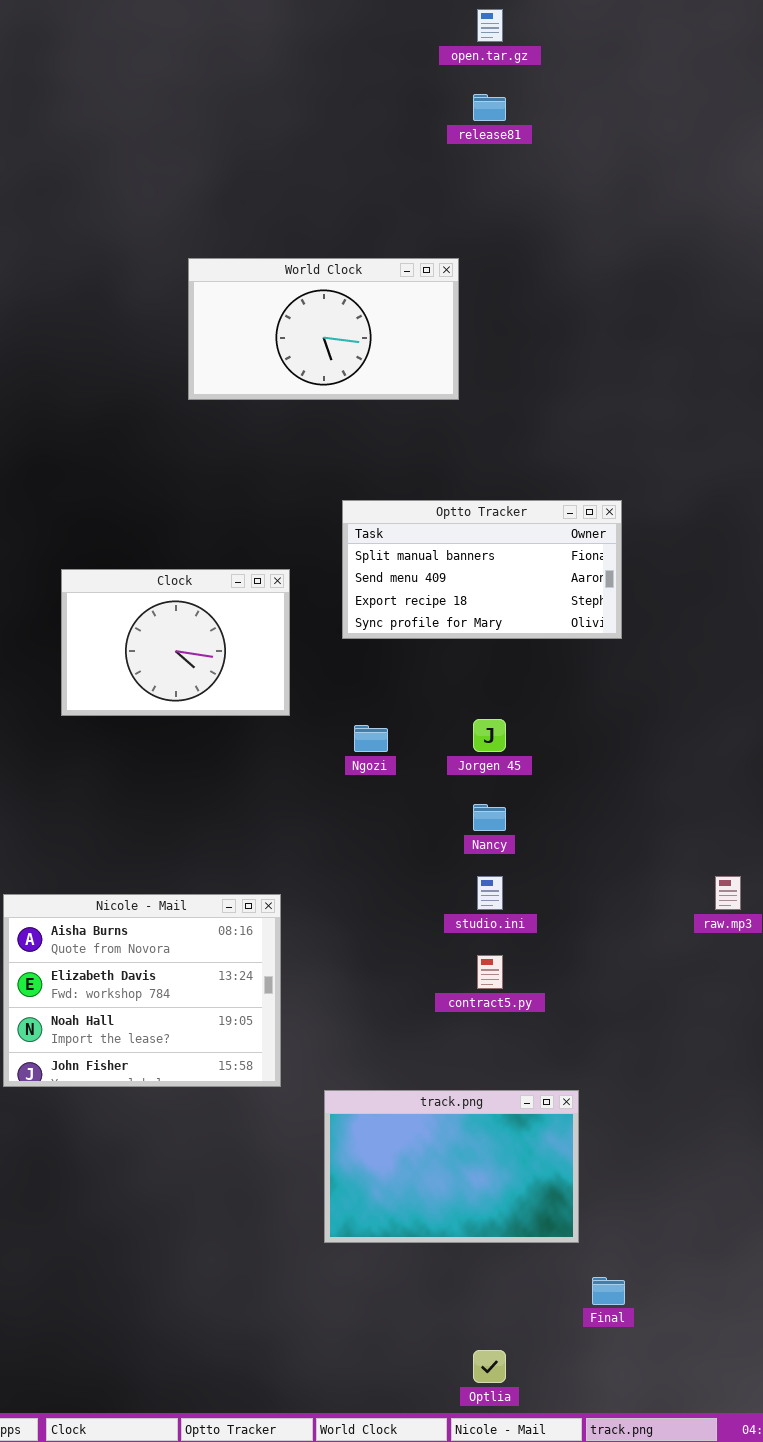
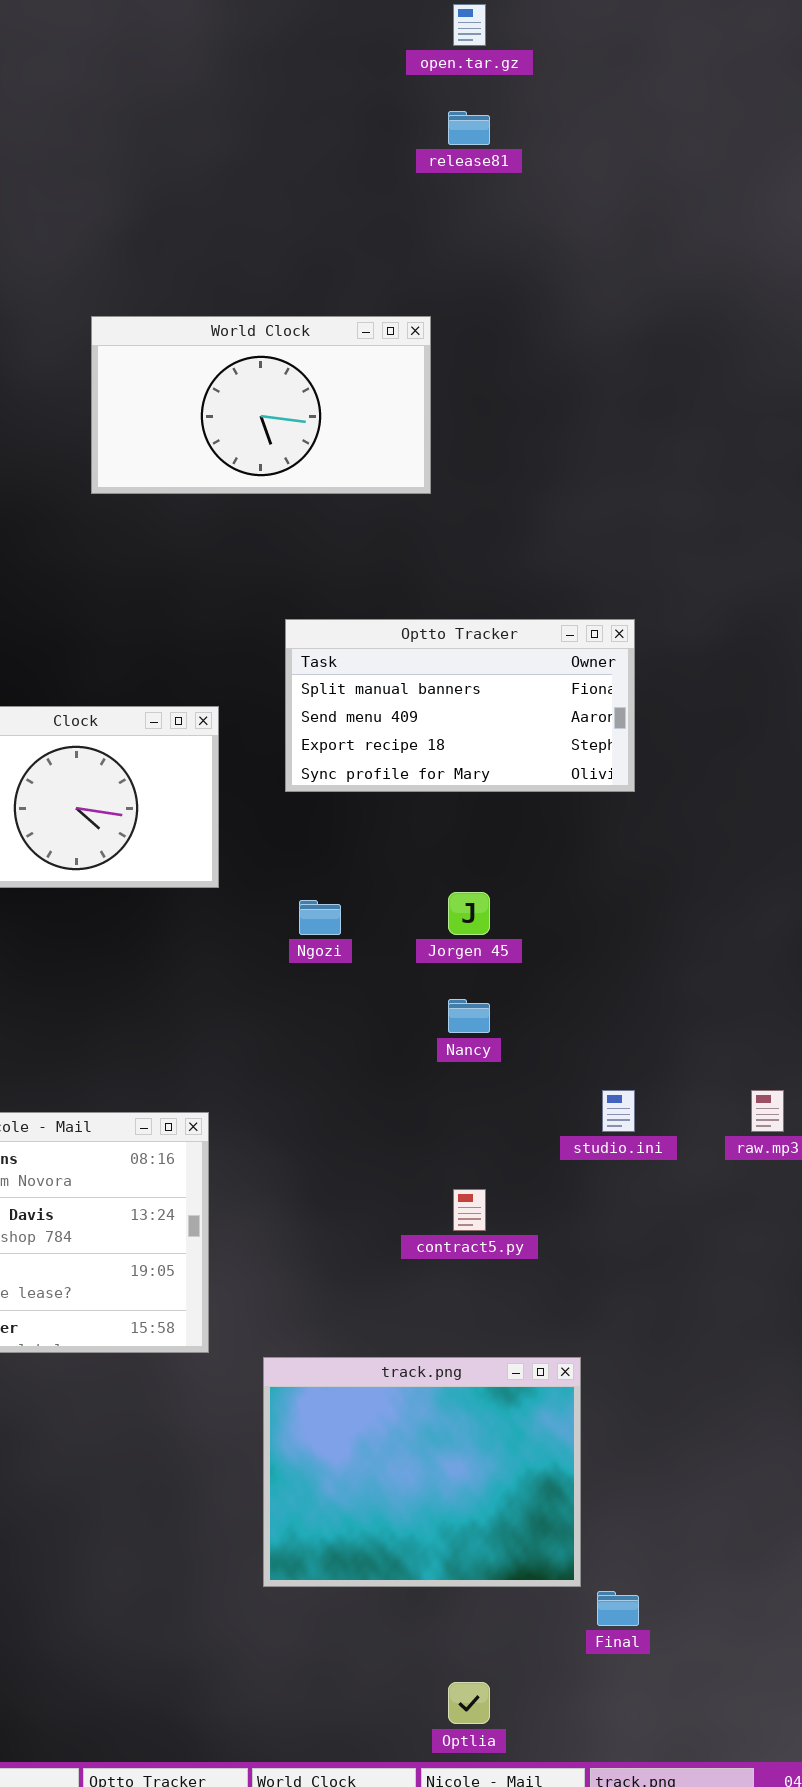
studio.ini: [477,876,503,910] -> [602,1090,635,1132], moved
track.png: [324,1090,579,1243] -> [263,1357,581,1587], resized

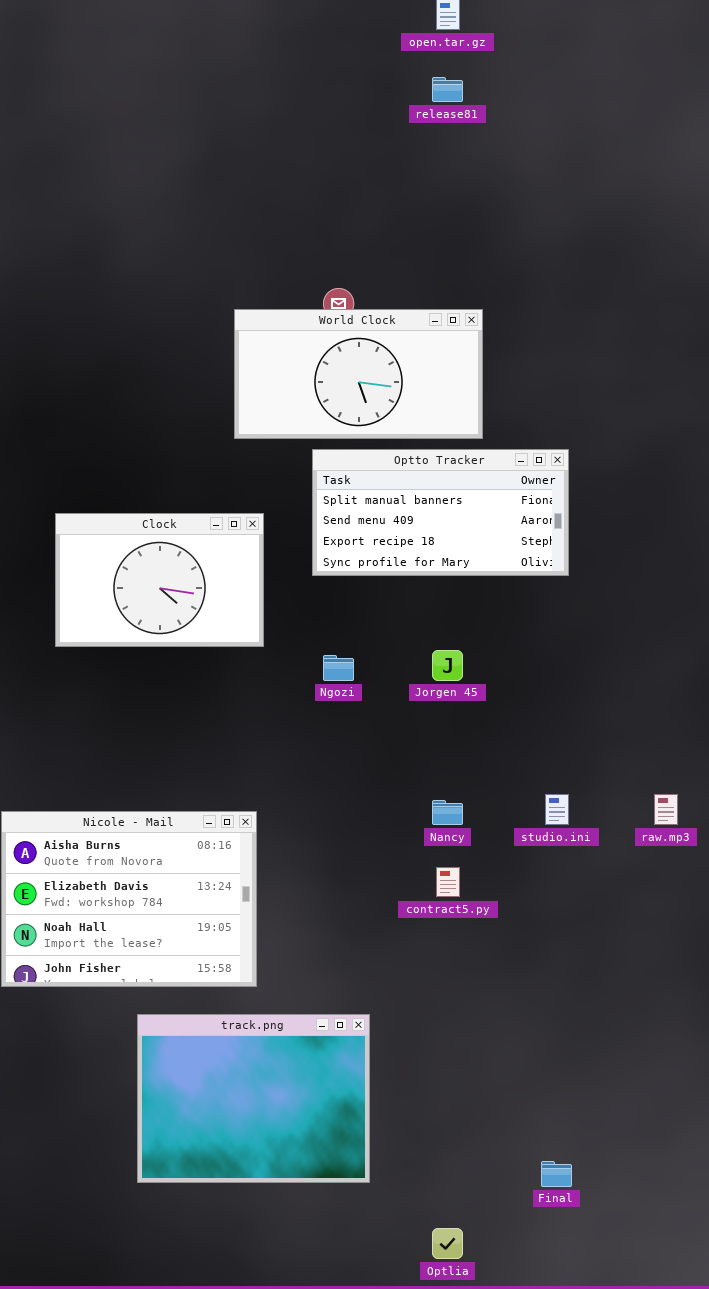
World Clock: [91,316,431,494] -> [234,309,483,439], moved
Nancy: [448,999,490,1033] -> [432,800,463,825], moved
track.png: [263,1357,581,1587] -> [137,1014,370,1183], moved

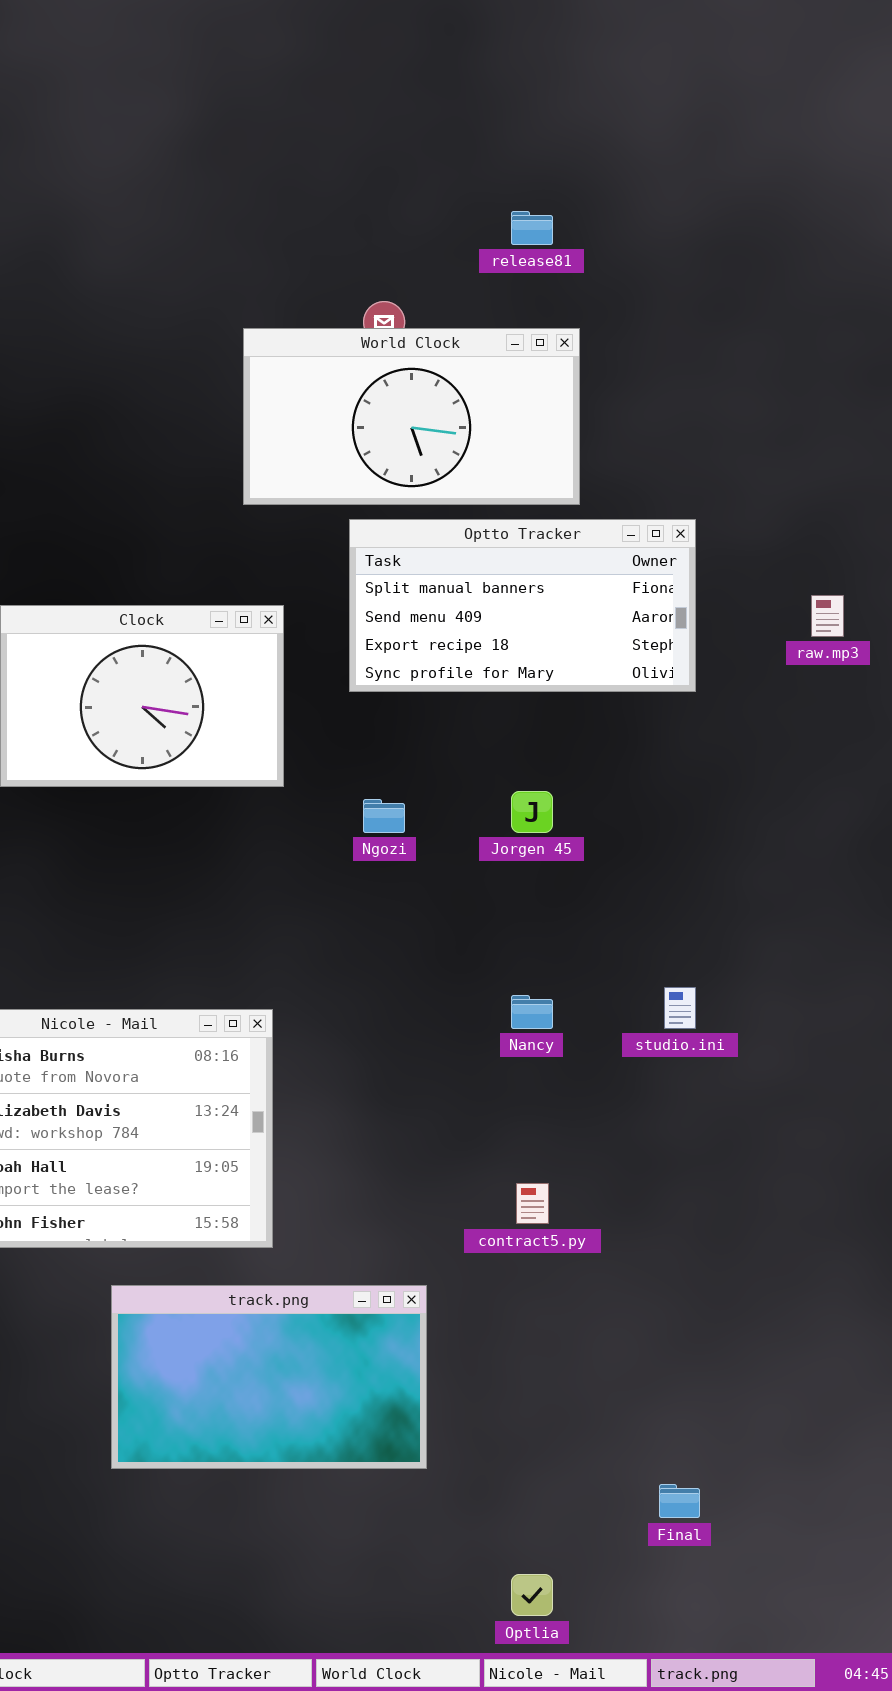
release81: [432,77,463,102] -> [511,211,553,245], moved
raw.mp3: [654,794,678,825] -> [811,595,844,637], moved
contract5.py: [436,867,460,897] -> [516,1183,549,1224], moved
track.png: [137,1014,370,1183] -> [111,1285,427,1469], resized

